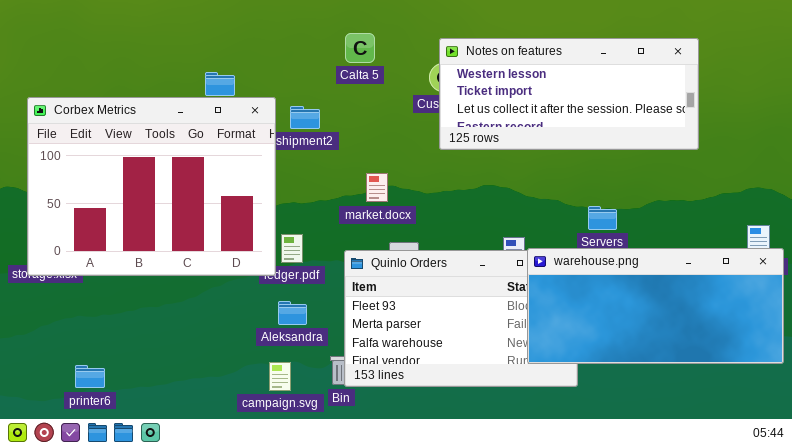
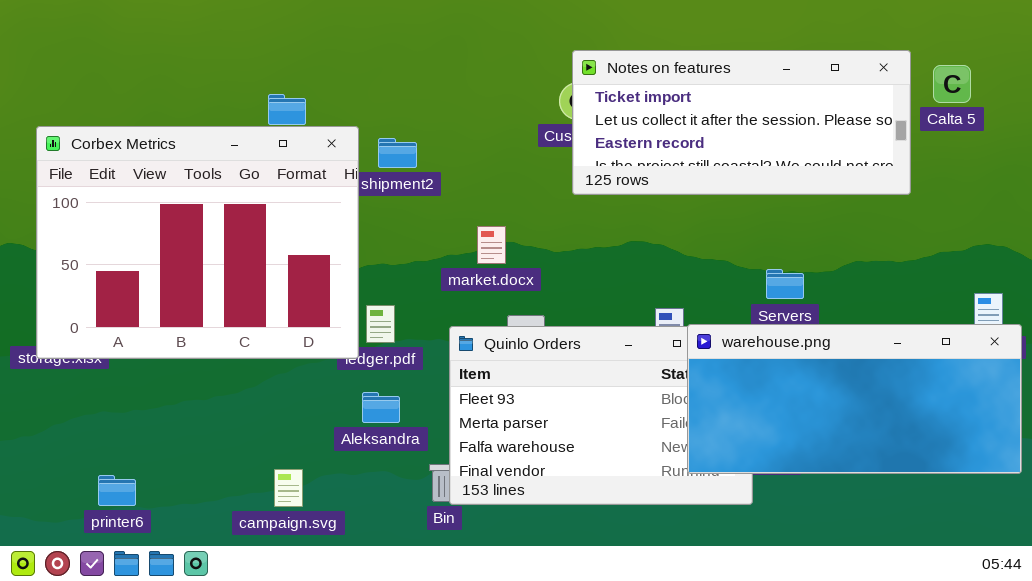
Calta 5: [345,33,375,63] -> [933,65,971,103], moved
Notes on features: [439,38,699,150] -> [572,50,911,195], scrolled down 1 row
campaign.svg: [269,362,291,391] -> [274,469,303,507], moved

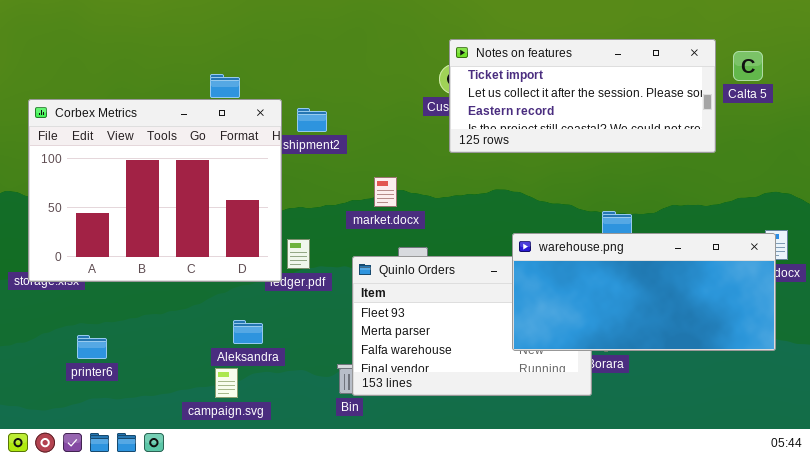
warehouse.png: [687,324,1022,474] -> [512,233,776,351], moved
Aleksandra: [362,392,400,423] -> [233,320,263,344], moved
printer6: [98,475,136,506] -> [77,335,107,359], moved

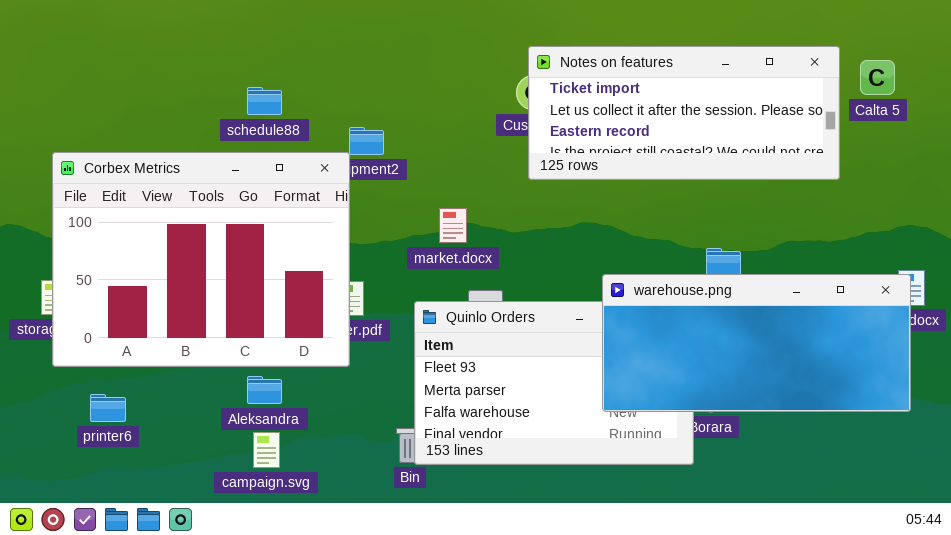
Corbex Metrics: [28,99,282,282] -> [52,152,350,367], moved
Aleksandra: [233,320,263,344] -> [247,376,282,404], moved

